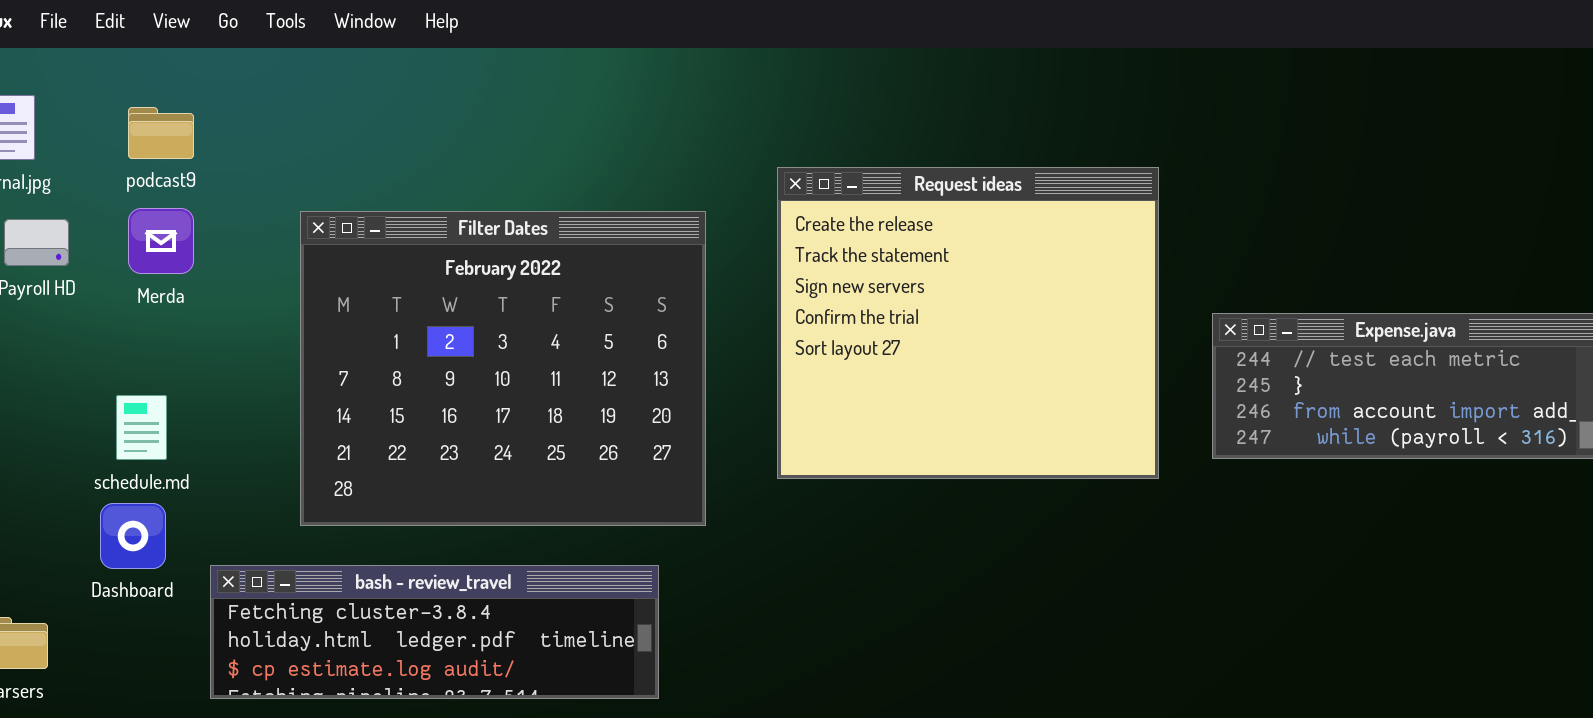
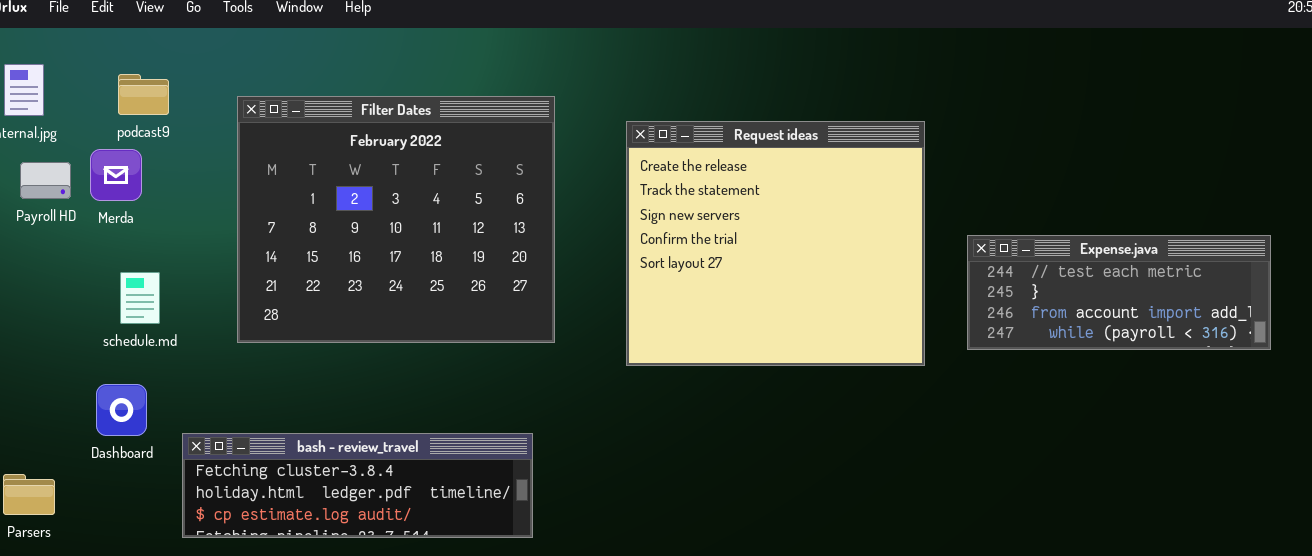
Merda: [128,208,194,274] -> [90,149,142,201], moved
Filter Dates: [300,211,706,526] -> [237,96,555,343], moved
schedule.md: [116,395,167,460] -> [120,272,160,324], moved

